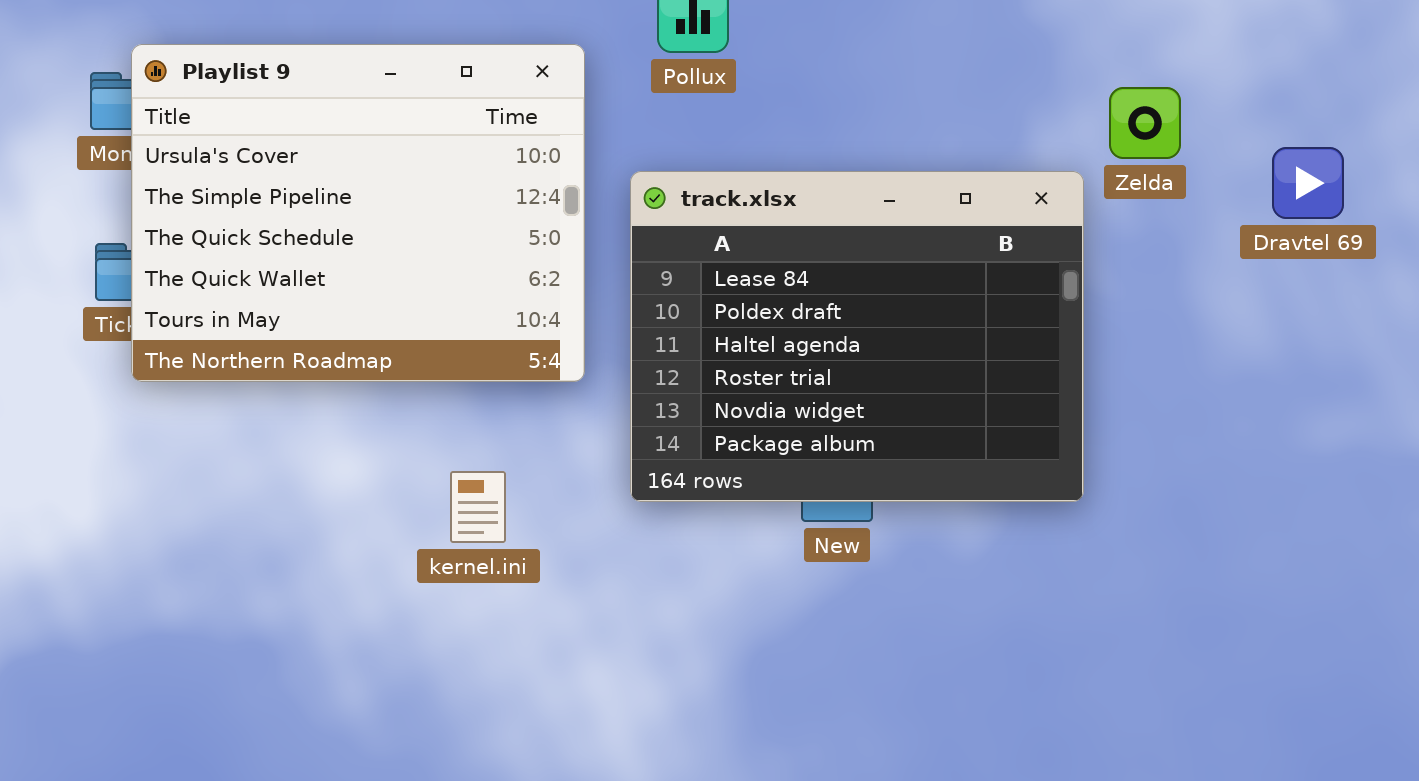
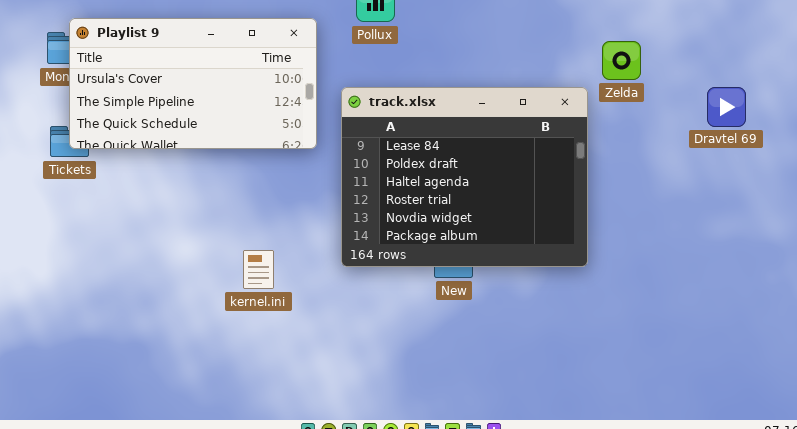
Playlist 9: [131,44,585,382] -> [69,18,317,149], resized
Dravtel 69: [1272,147,1344,219] -> [707,87,746,127], moved

